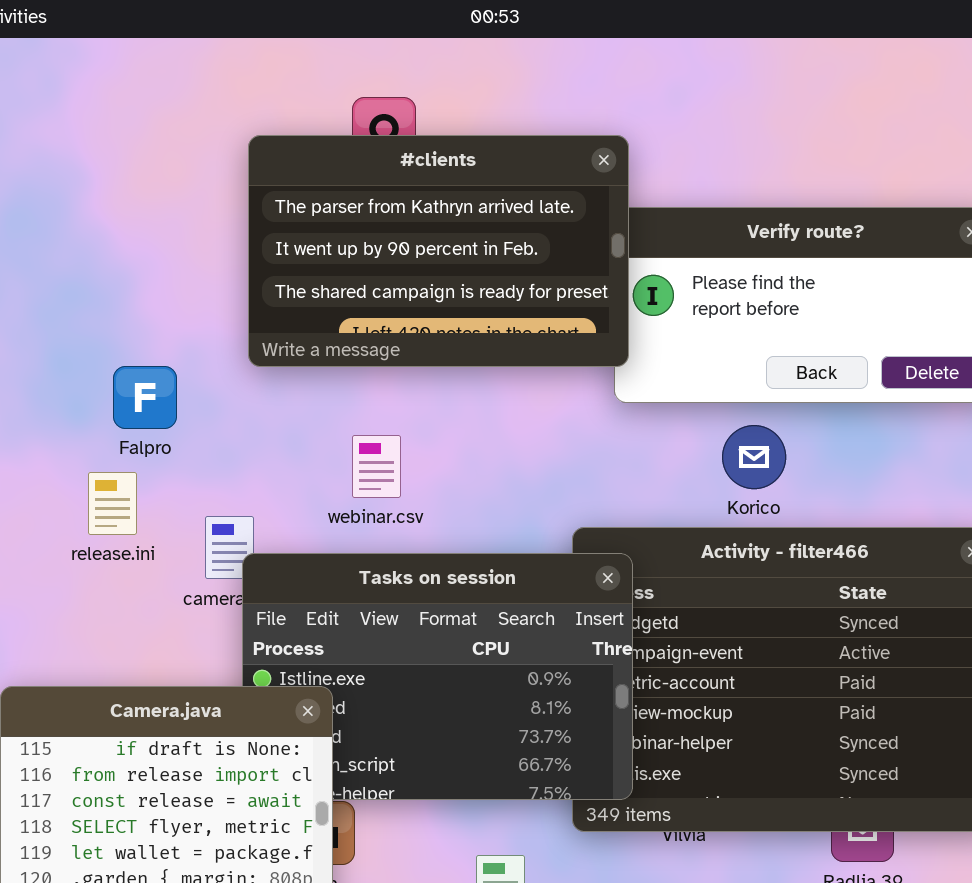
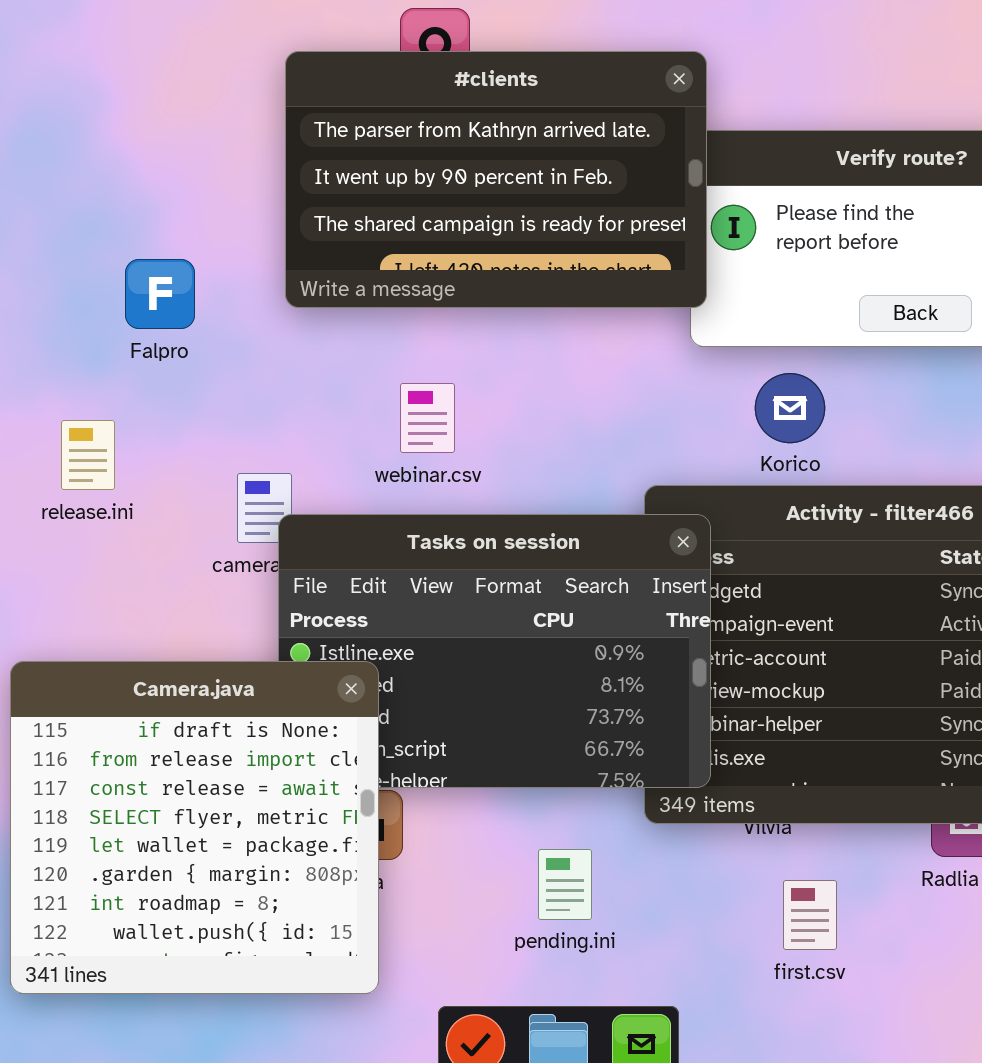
Falpro: [113,366,177,429] -> [125,259,195,329], moved
Korico: [722,425,786,489] -> [755,373,825,443], moved
release.ini: [88,472,137,535] -> [61,420,115,490], moved

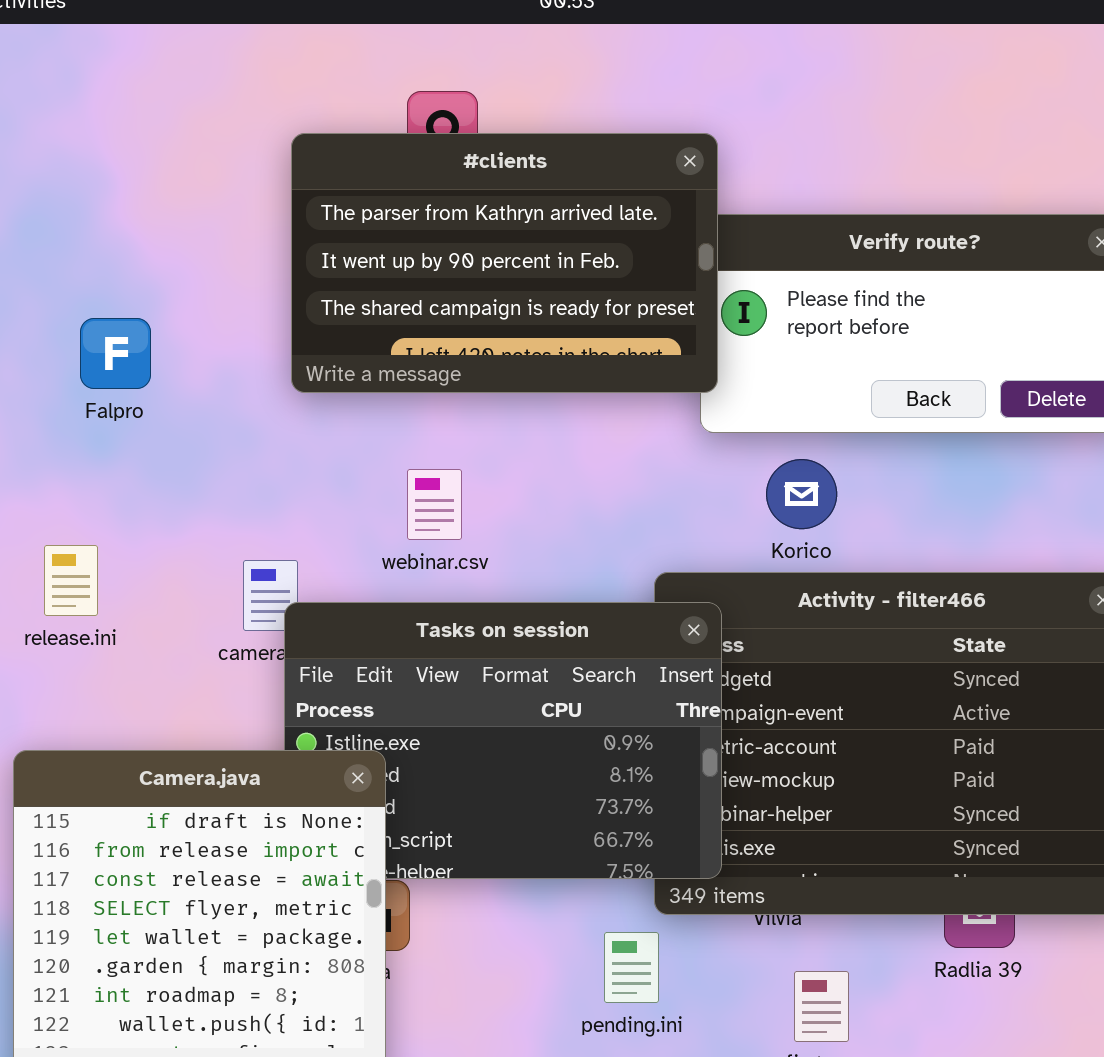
Falpro: [125,259,195,329] -> [80,318,151,389], moved
release.ini: [61,420,115,490] -> [44,545,98,616], moved
pending.ini: [538,849,592,920] -> [604,932,659,1003], moved

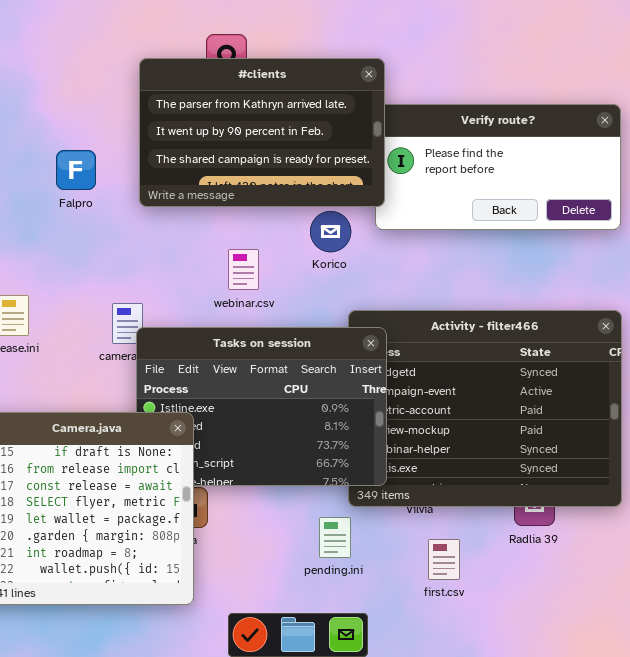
Falpro: [80,318,151,389] -> [56,150,96,190], moved
Korico: [766,459,837,529] -> [310,211,351,252], moved
webinar.csv: [407,469,462,540] -> [228,249,259,290], moved

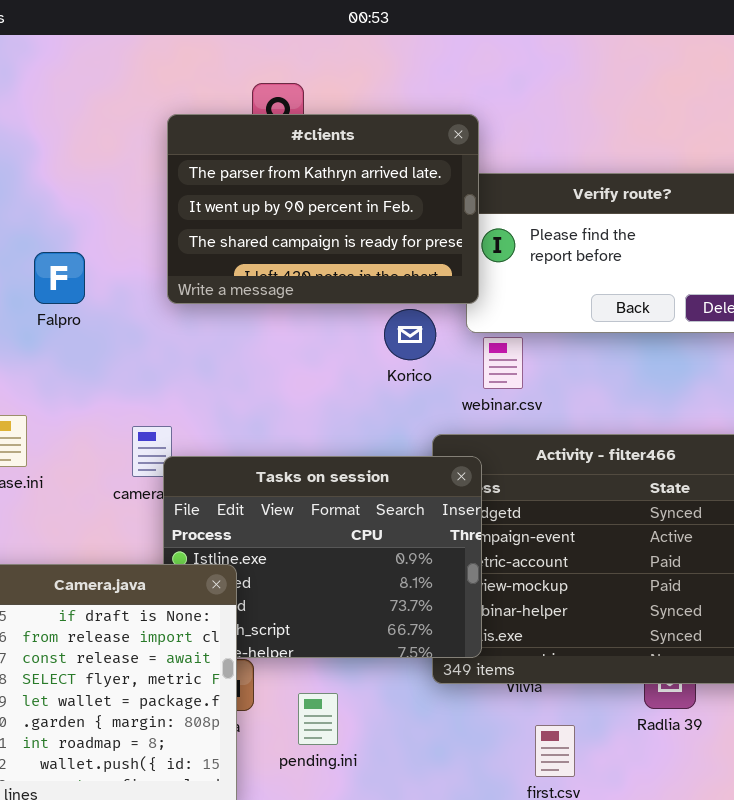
Falpro: [56,150,96,190] -> [34,252,85,304], moved
webinar.csv: [228,249,259,290] -> [483,337,523,389], moved
pending.ini: [319,517,351,558] -> [298,693,338,745], moved

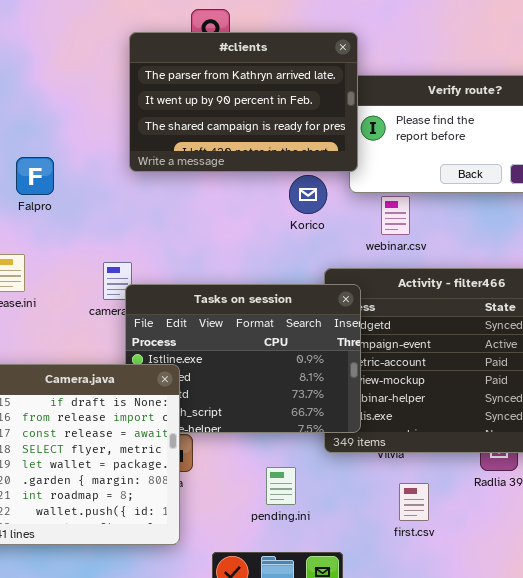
Falpro: [34,252,85,304] -> [16,157,54,195], moved
webinar.csv: [483,337,523,389] -> [381,196,410,235], moved
pending.ini: [298,693,338,745] -> [266,467,296,505], moved

